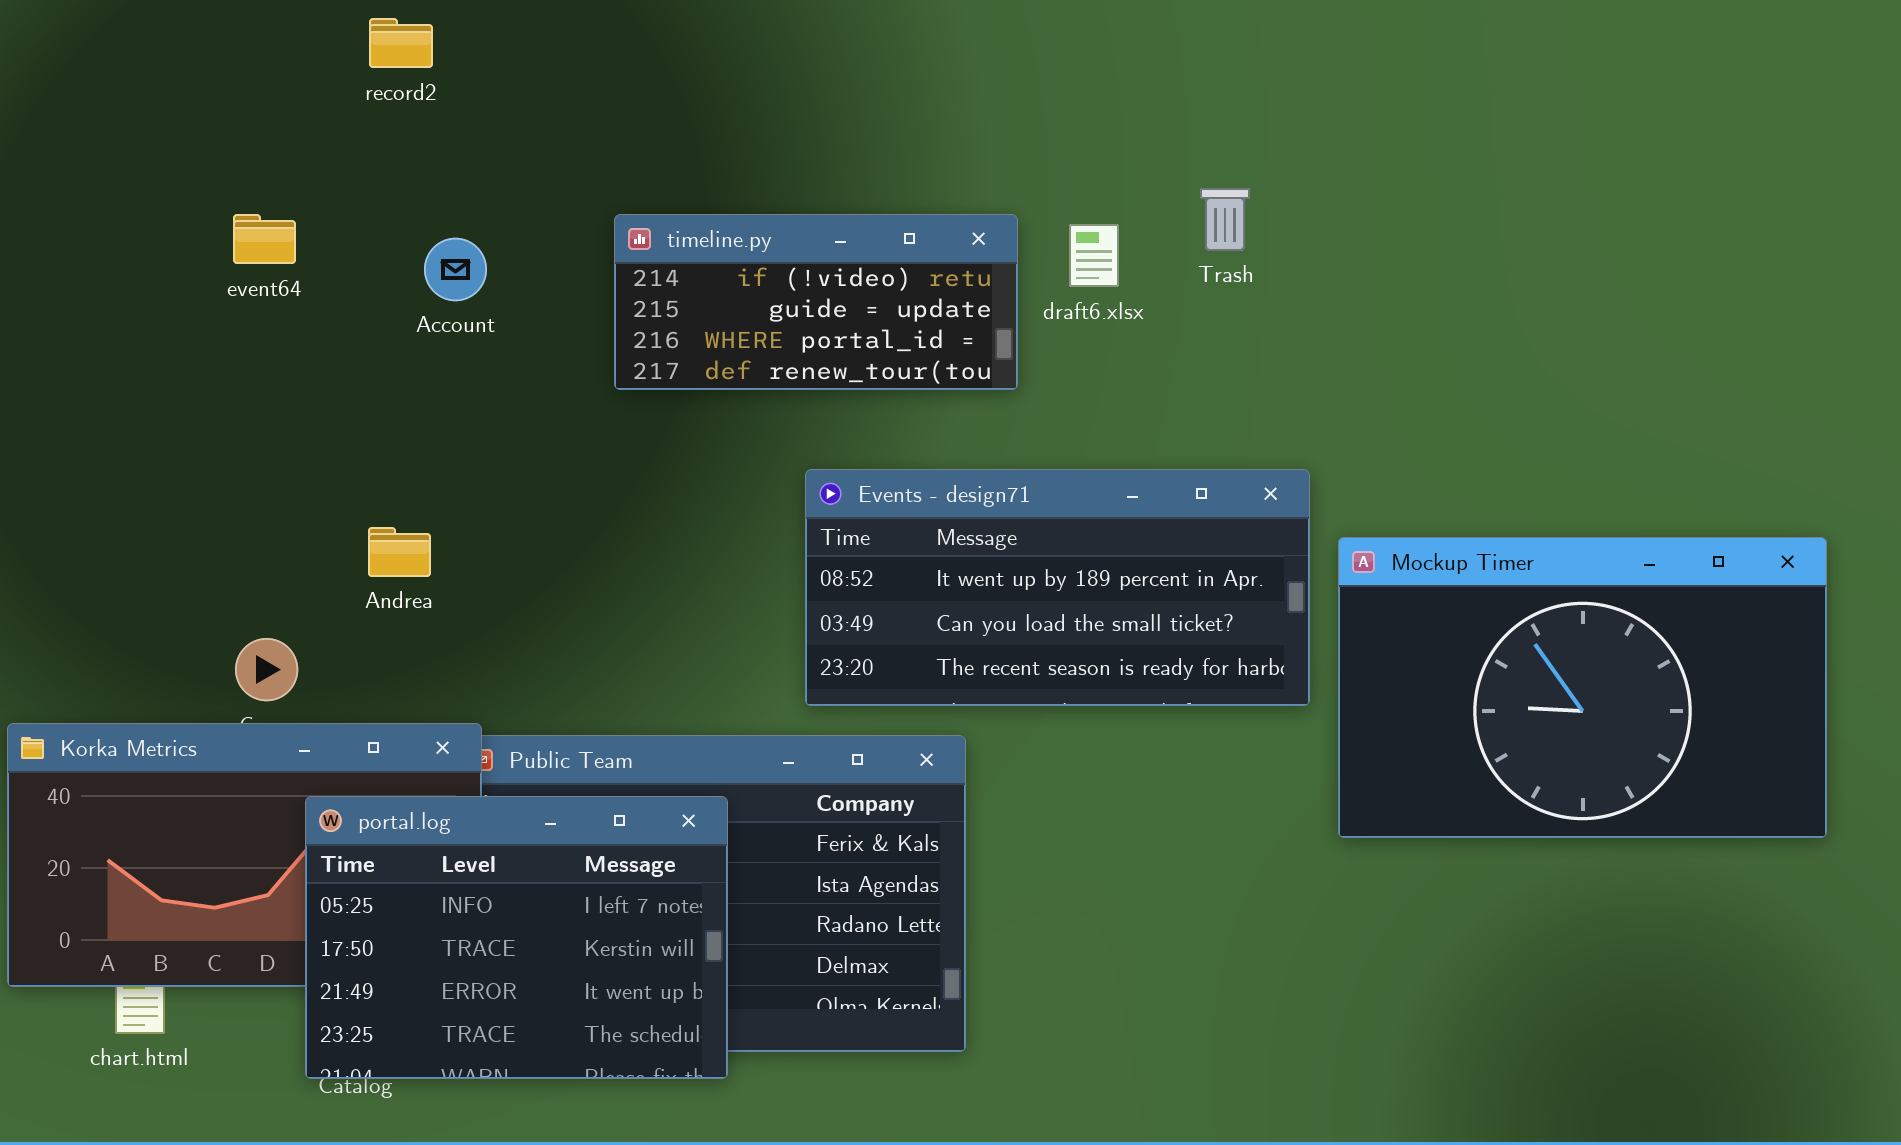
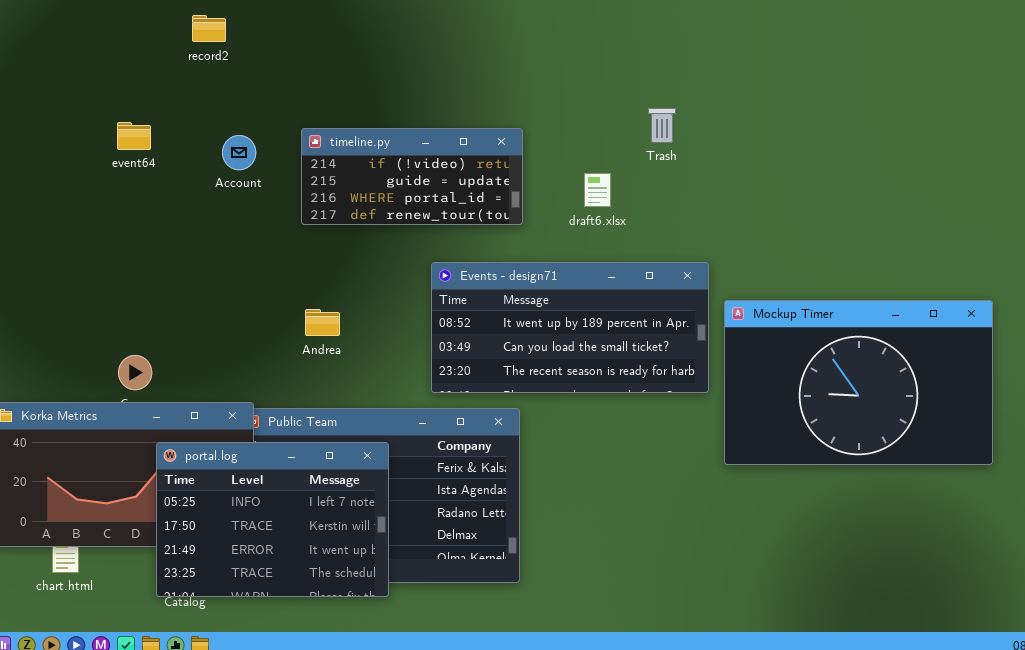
timeline.py: [614,214,1018,390] -> [301,128,523,225], moved
draft6.xlsx: [1069,224,1119,287] -> [584,173,611,207], moved
Andrea: [368,527,431,577] -> [305,309,340,336], moved

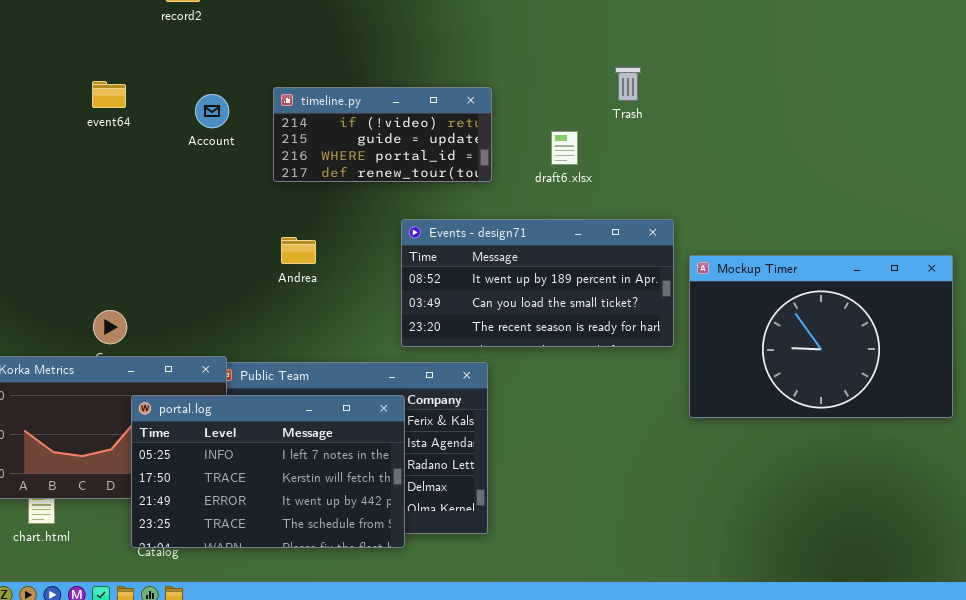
Andrea: [305,309,340,336] -> [281,237,316,264], moved
portal.log: [156,442,389,597] -> [131,395,405,548], resized

